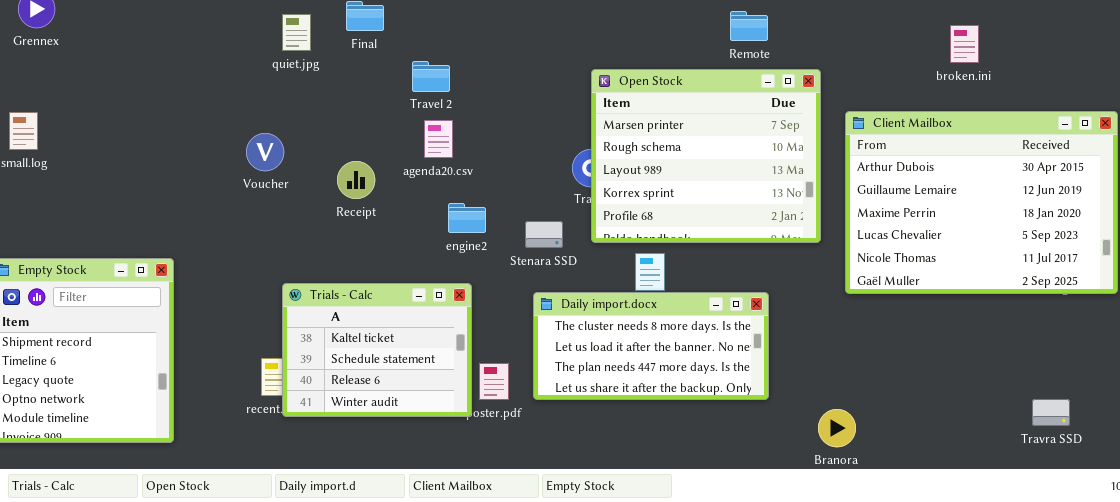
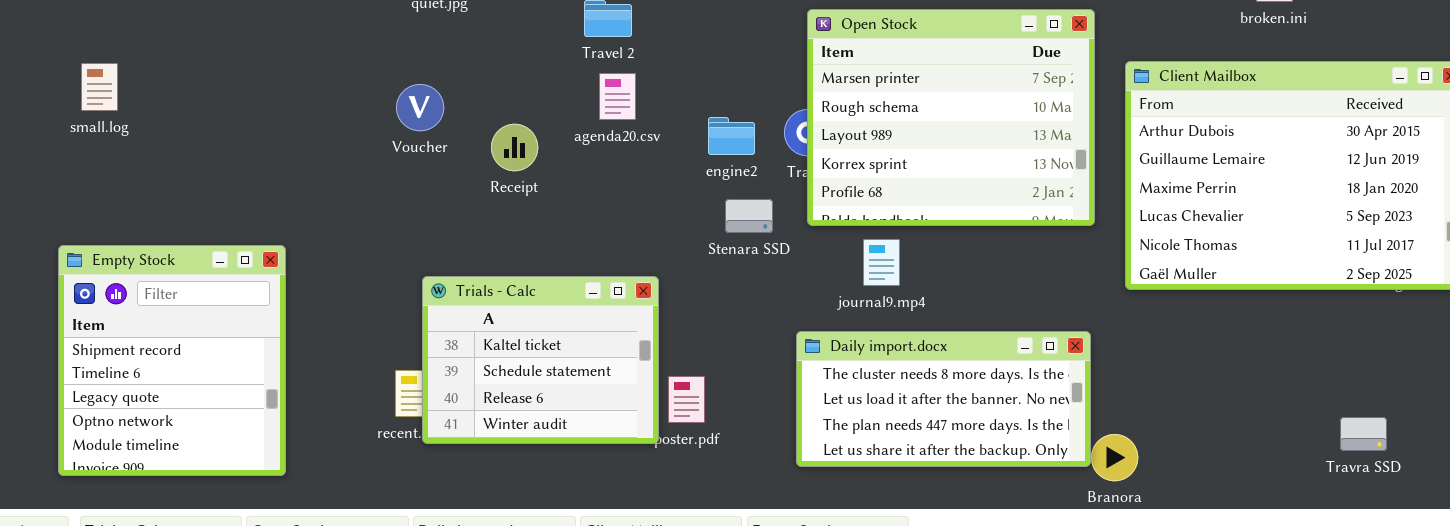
Voucher: [246,133,284,171] -> [396,84,444,131], moved
engine2: [448,203,486,233] -> [708,117,755,155], moved
Daily import.docx: [533,292,769,400] -> [796,331,1091,467], moved
Travra SSD: [1032,399,1070,426] -> [1340,417,1387,451], moved

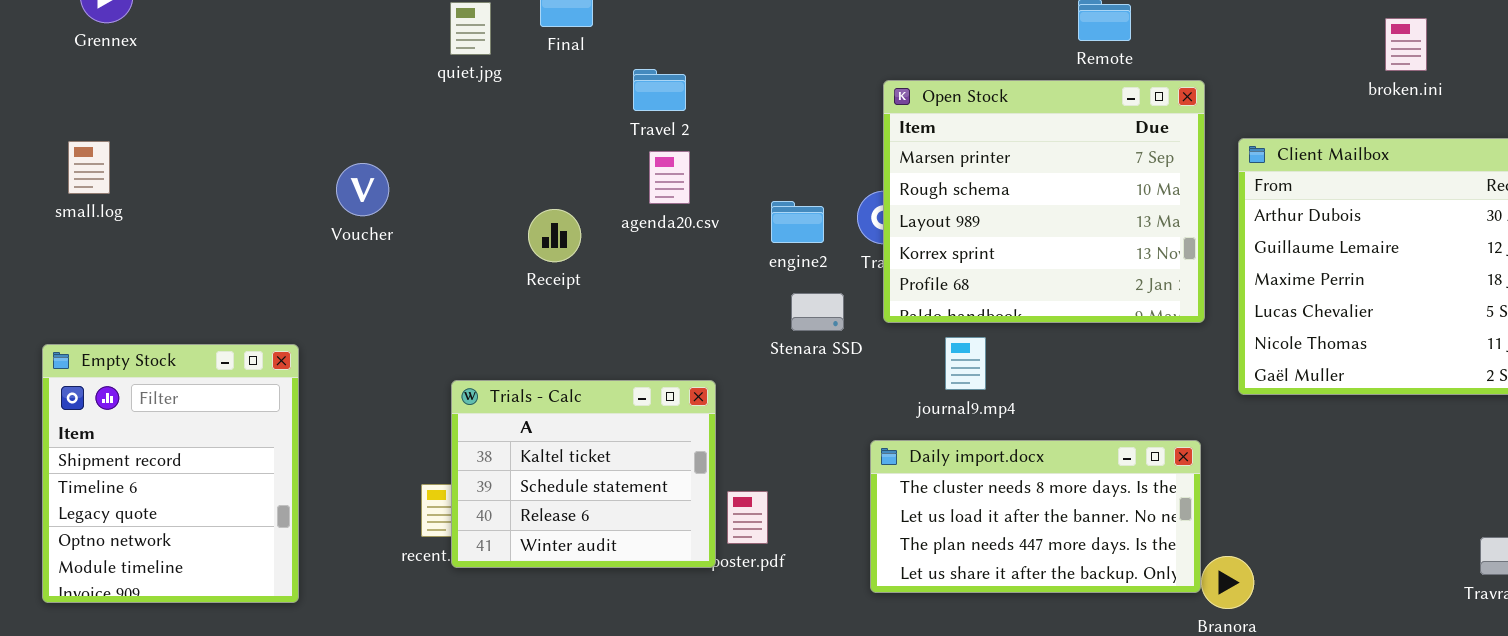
Voucher: [396,84,444,131] -> [336,163,389,216], moved

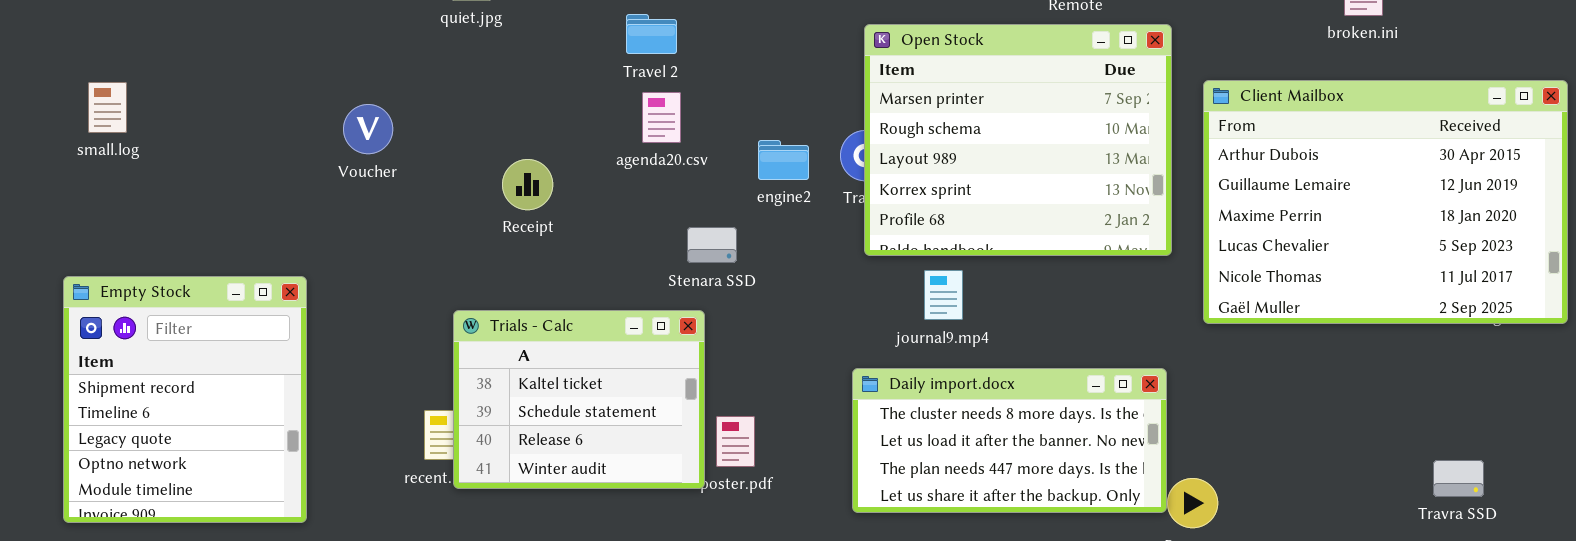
Receipt: [528,209,581,262] -> [502,159,553,210], moved
Stenara SSD: [791,293,844,331] -> [687,227,737,263], moved

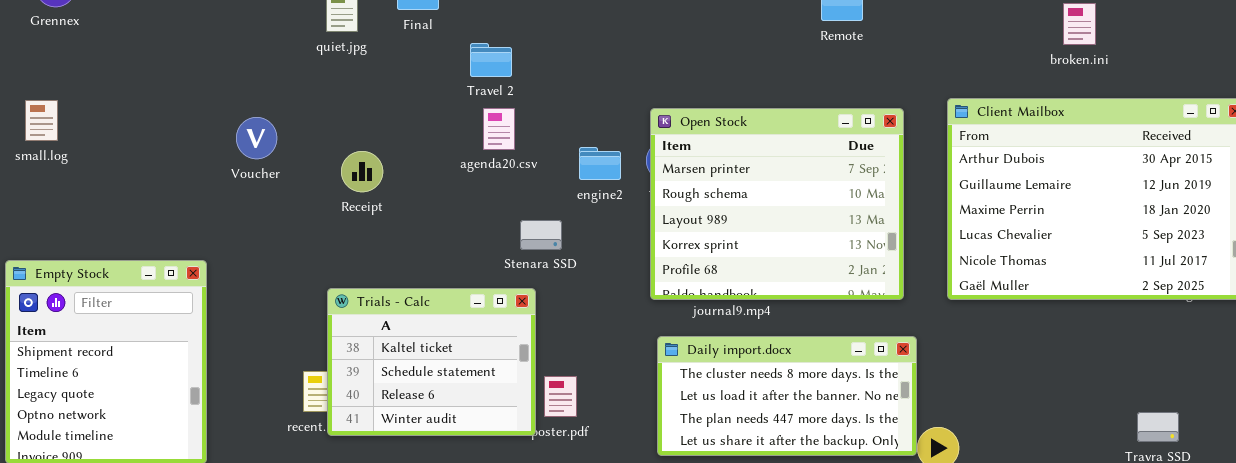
Open Stock: [864,24,1172,256] -> [650,108,904,300], moved
Receipt: [502,159,553,210] -> [341,151,383,192], moved

